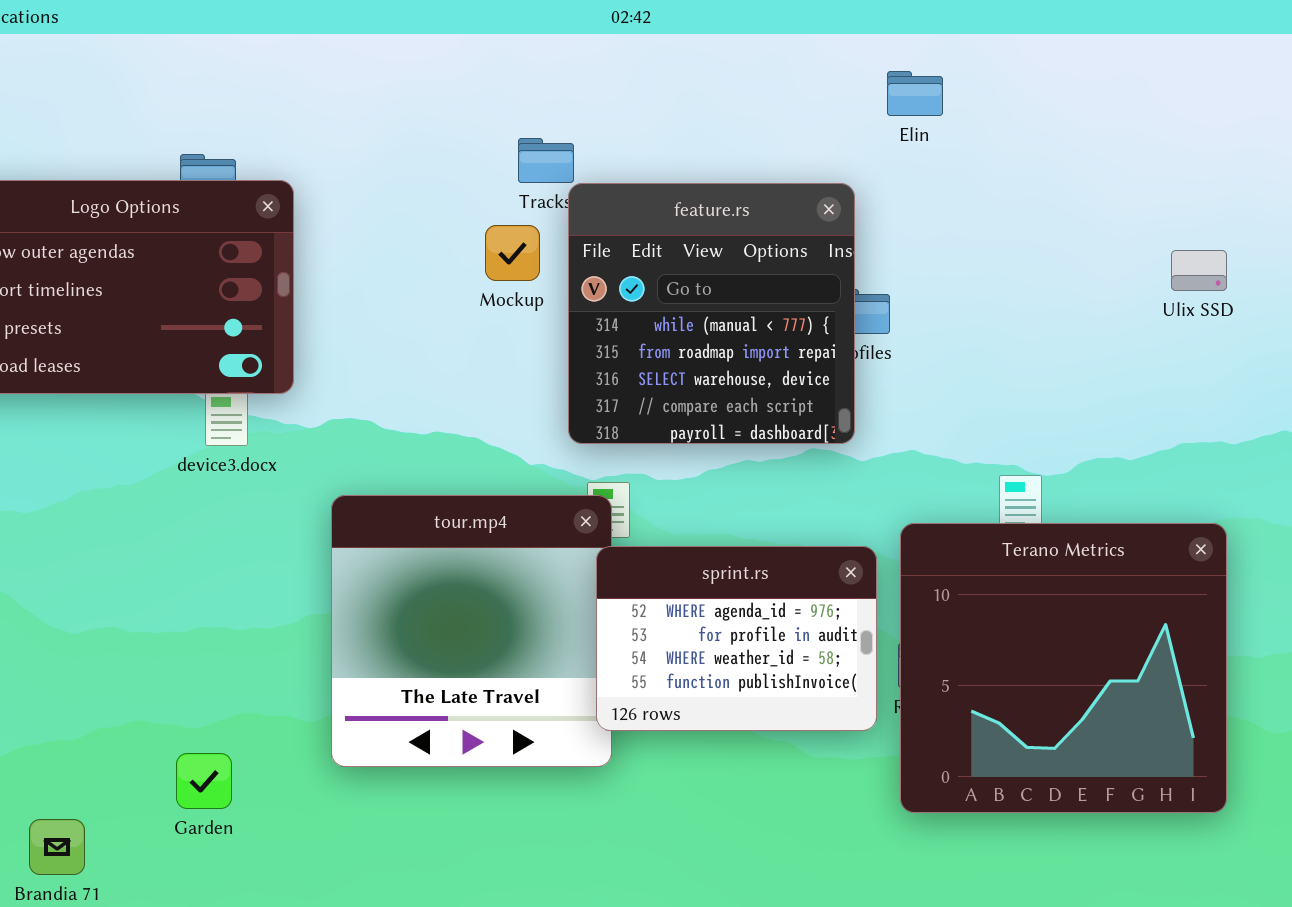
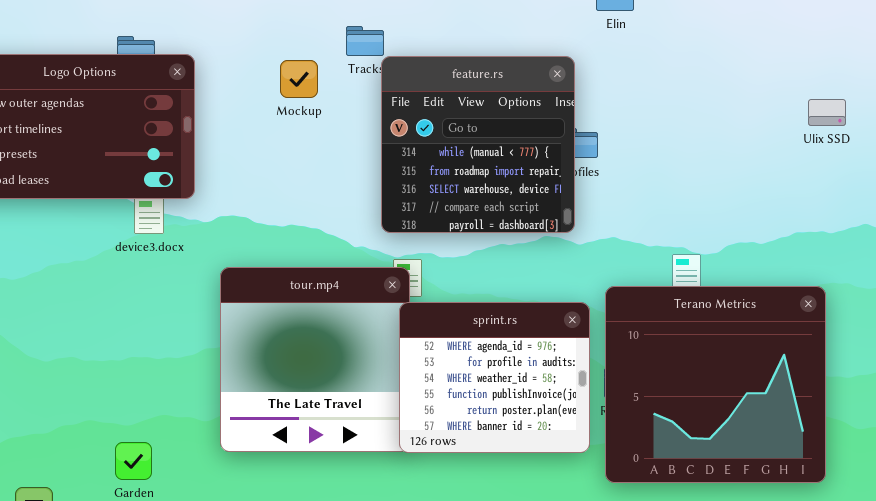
Mockup: [485,225,540,281] -> [280,60,318,98], moved
Ulix SSD: [1171,250,1227,291] -> [808,99,846,126], moved
sprint.rs: [596,546,877,731] -> [399,302,590,453], resized

